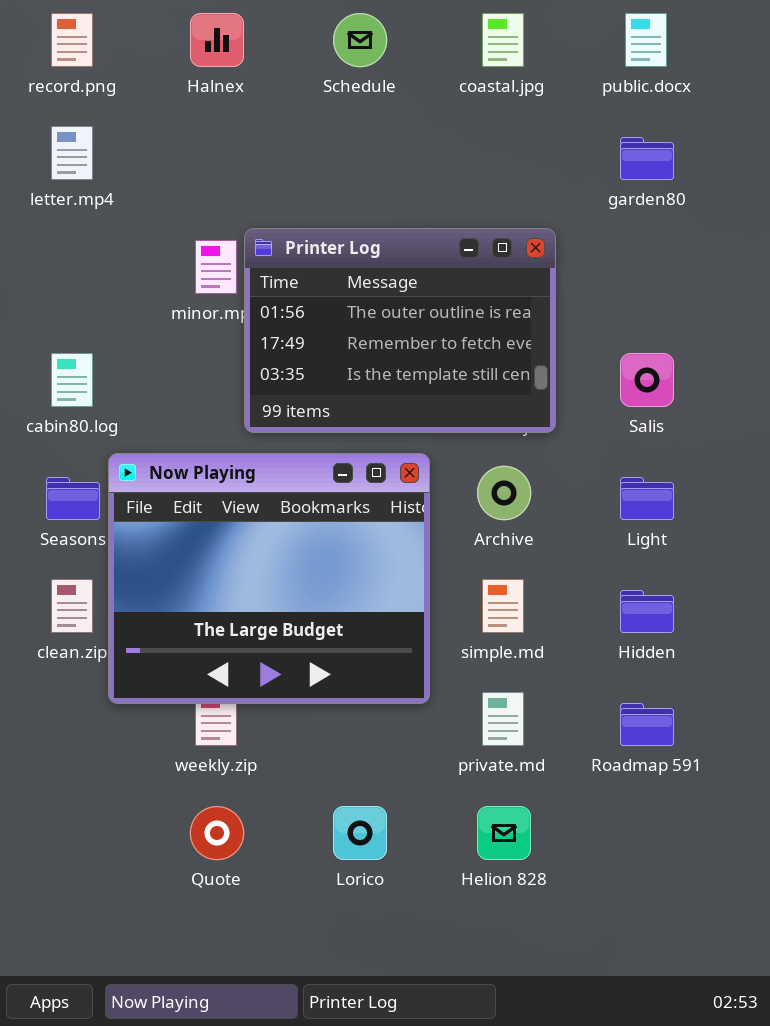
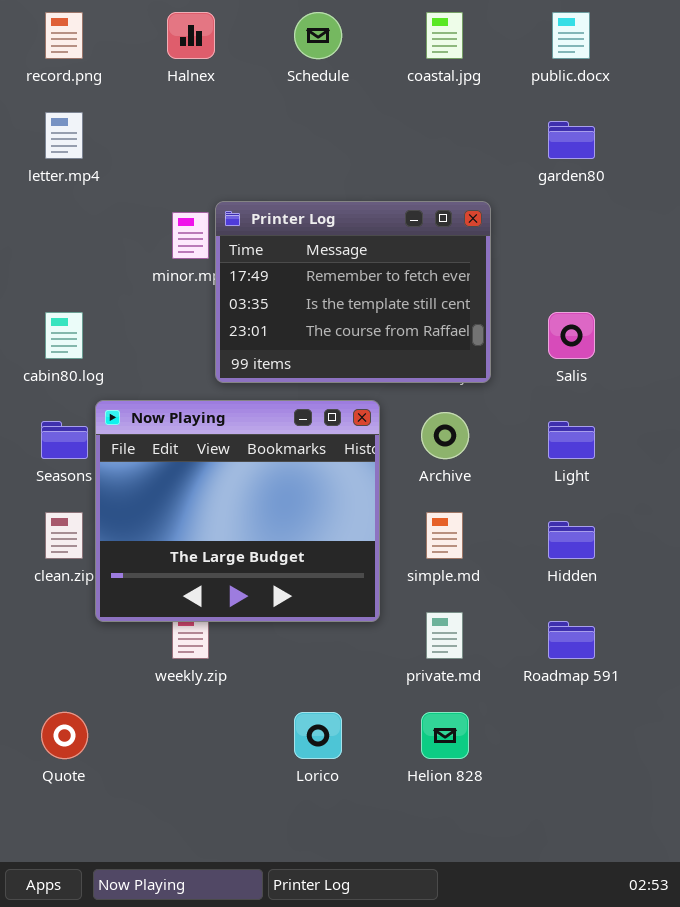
Printer Log: [244,228,556,433] -> [215,201,491,383], scrolled down 1 row
Quote: [190,806,244,860] -> [41,712,88,759], moved

